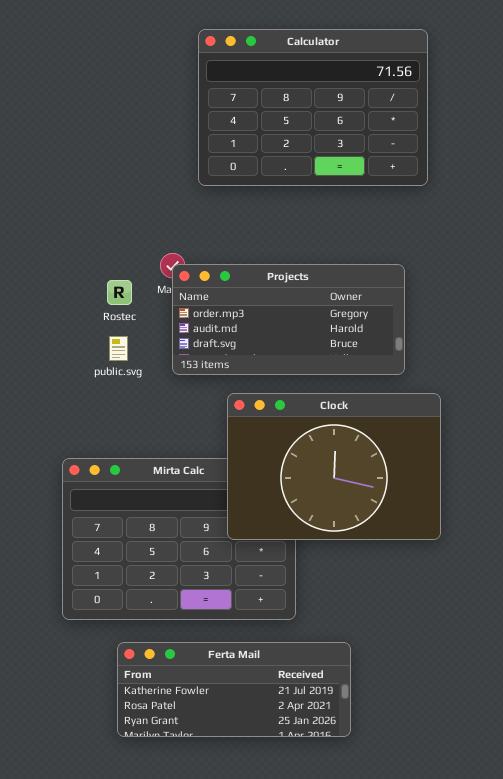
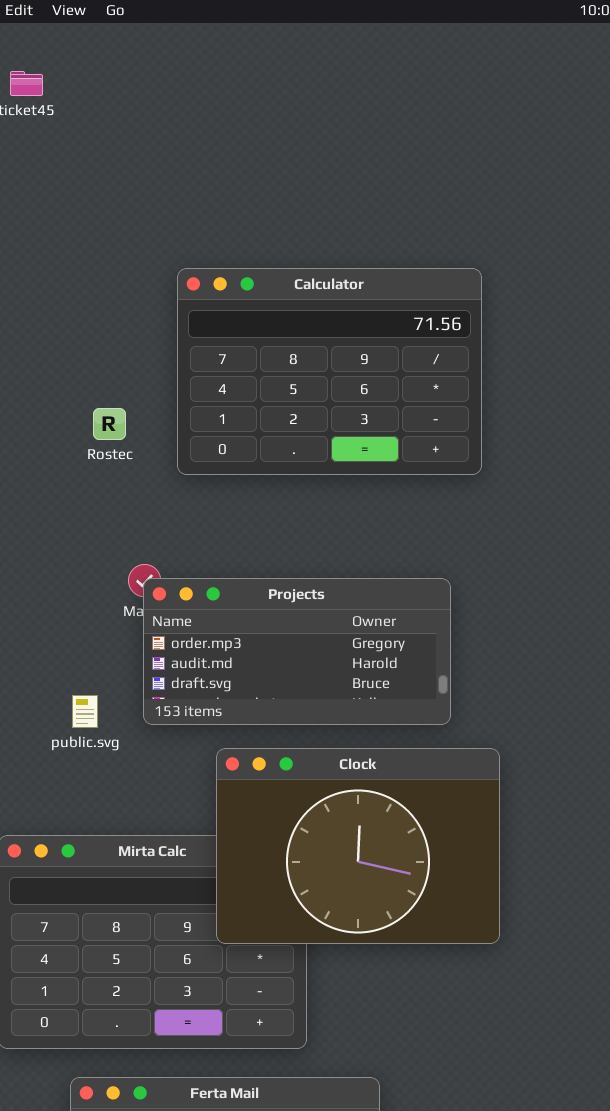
Rostec: [107,280,132,305] -> [93,408,126,440], moved
public.svg: [109,336,128,361] -> [72,695,98,728], moved

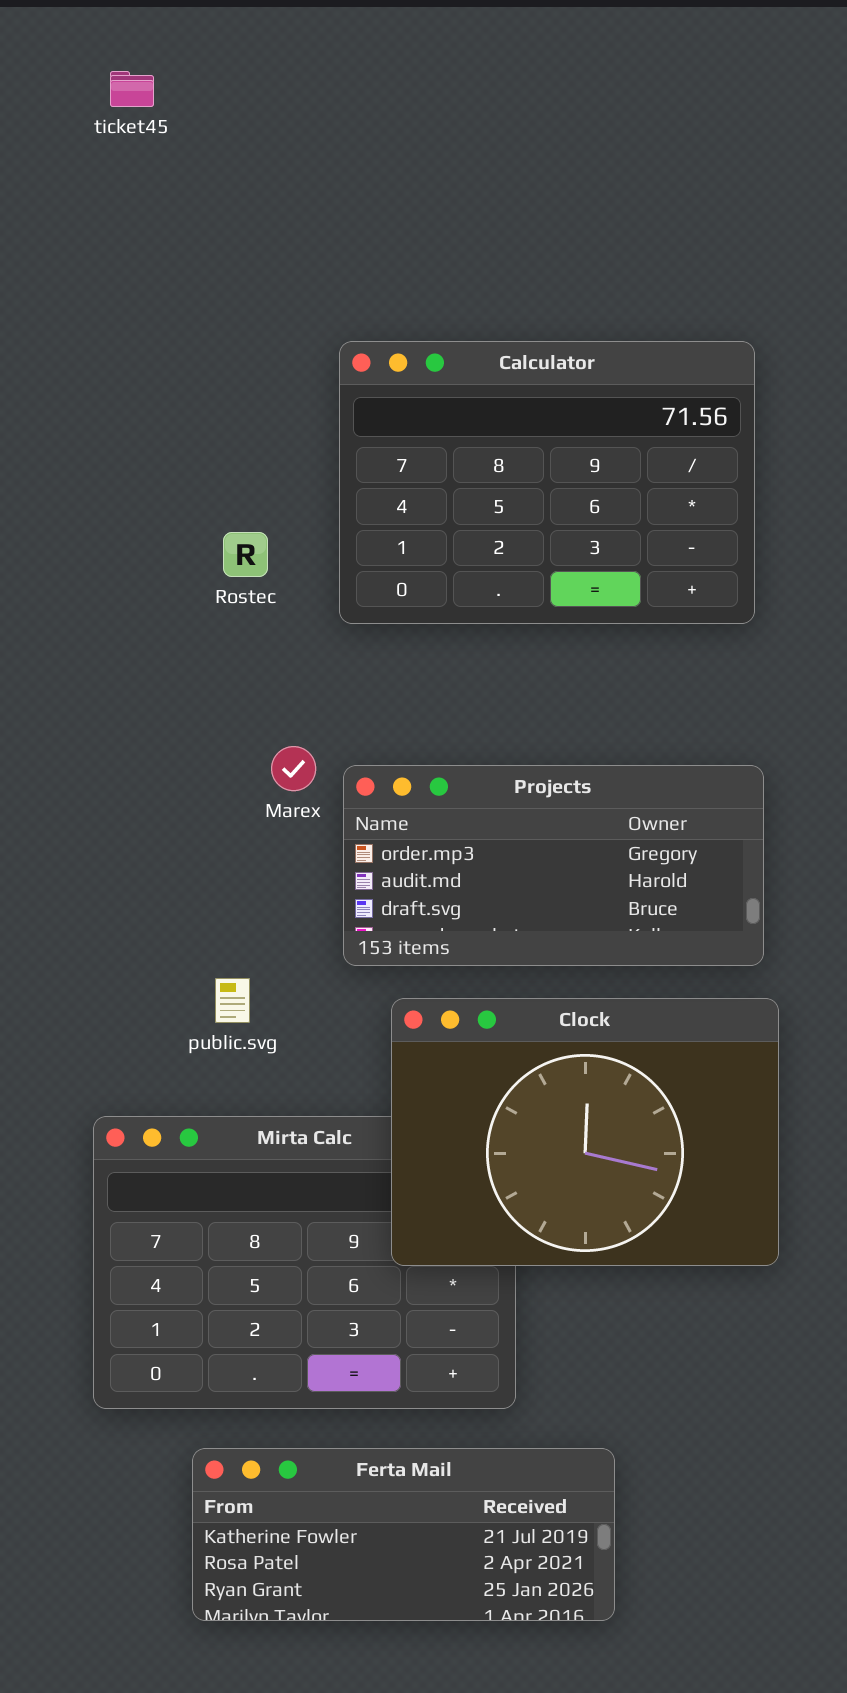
Projects: [143,578,451,725] -> [343,765,764,966], moved
public.svg: [72,695,98,728] -> [215,978,250,1023], moved

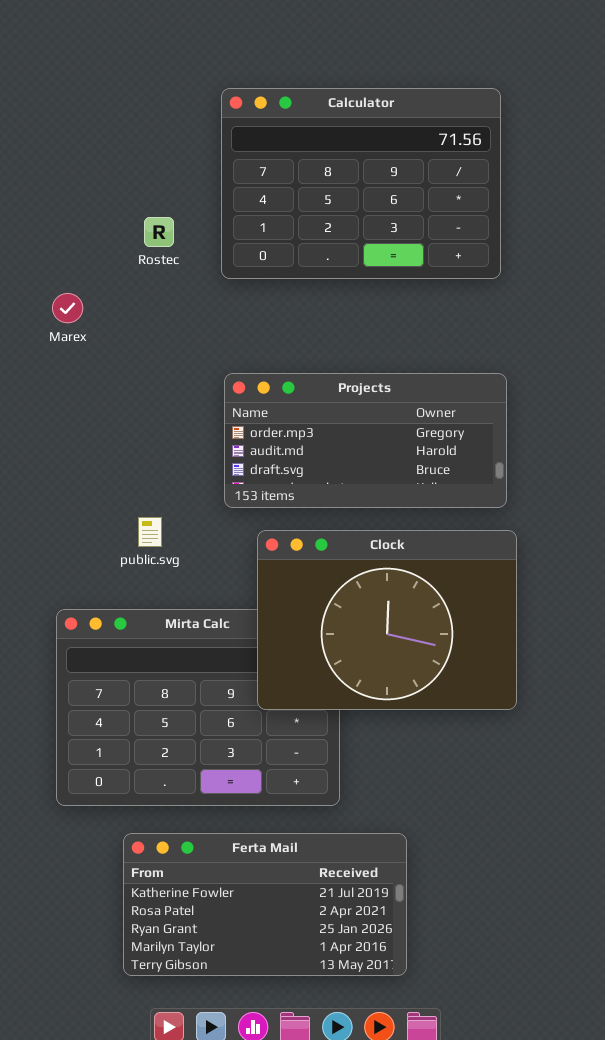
Marex: [271,746,316,791] -> [52,293,83,323], moved
Ferta Mail: [192,1448,615,1621] -> [123,833,407,976], resized

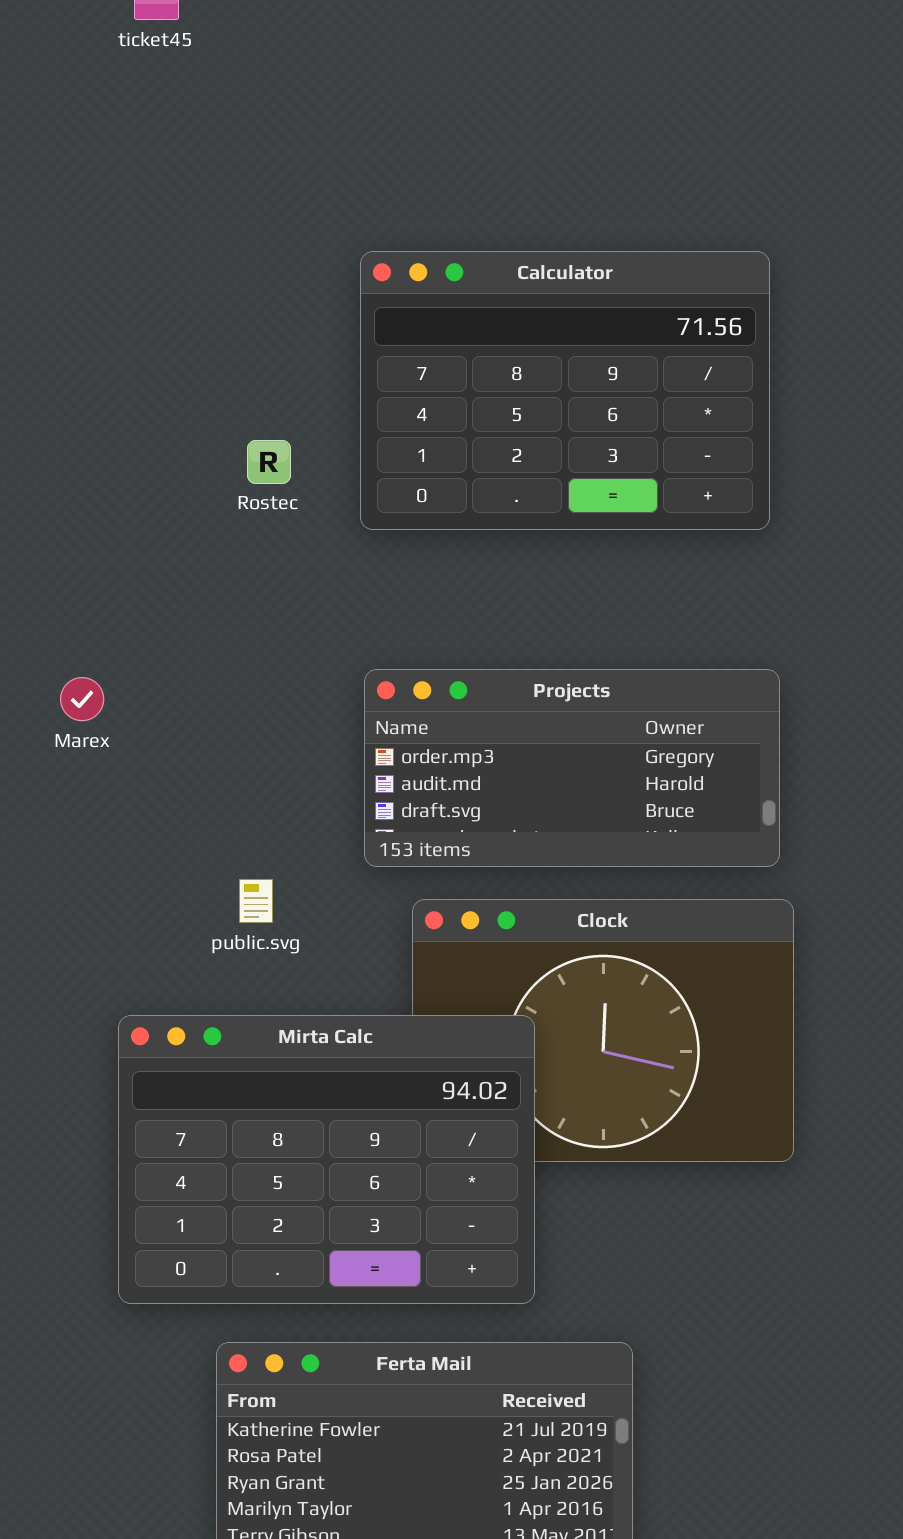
Marex: [52,293,83,323] -> [60,677,104,721], moved
Mirta Calc: [56,609,340,806] -> [118,1015,535,1304], raised

